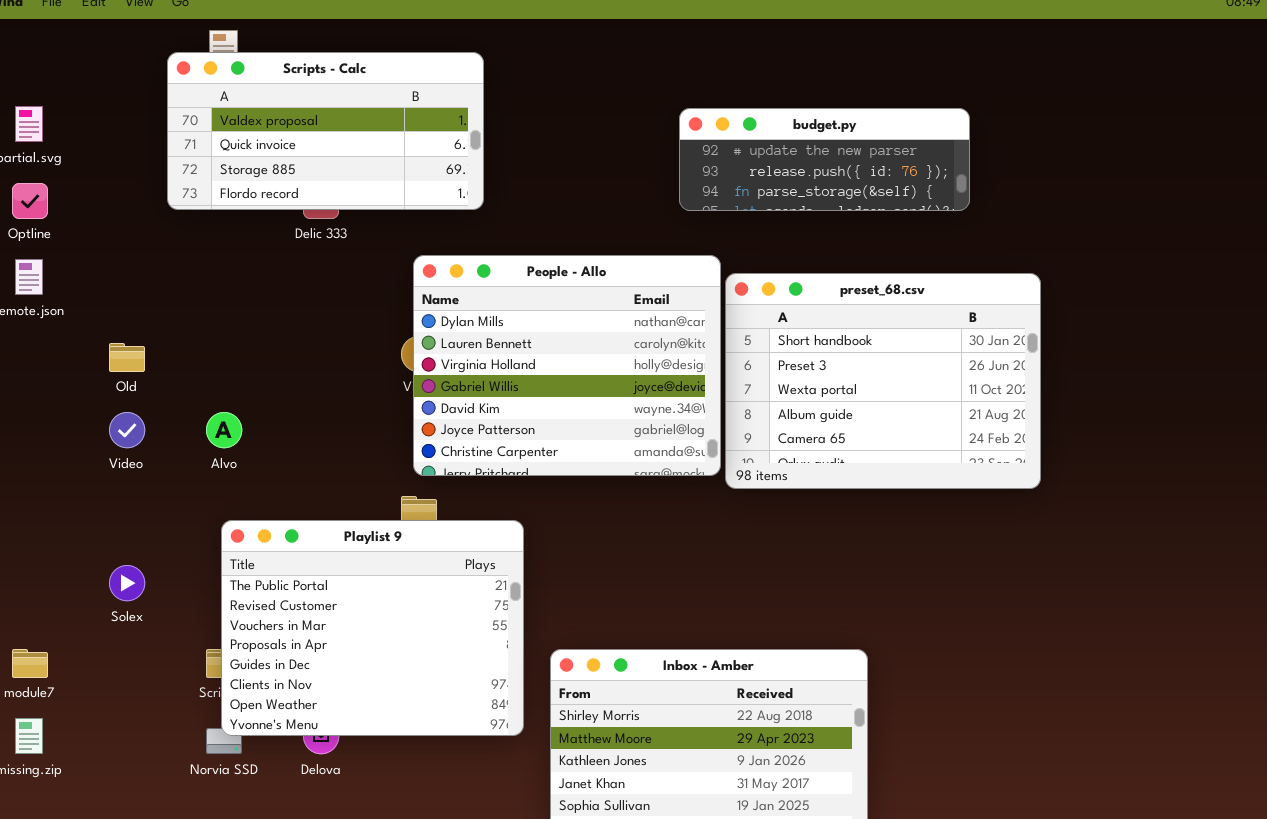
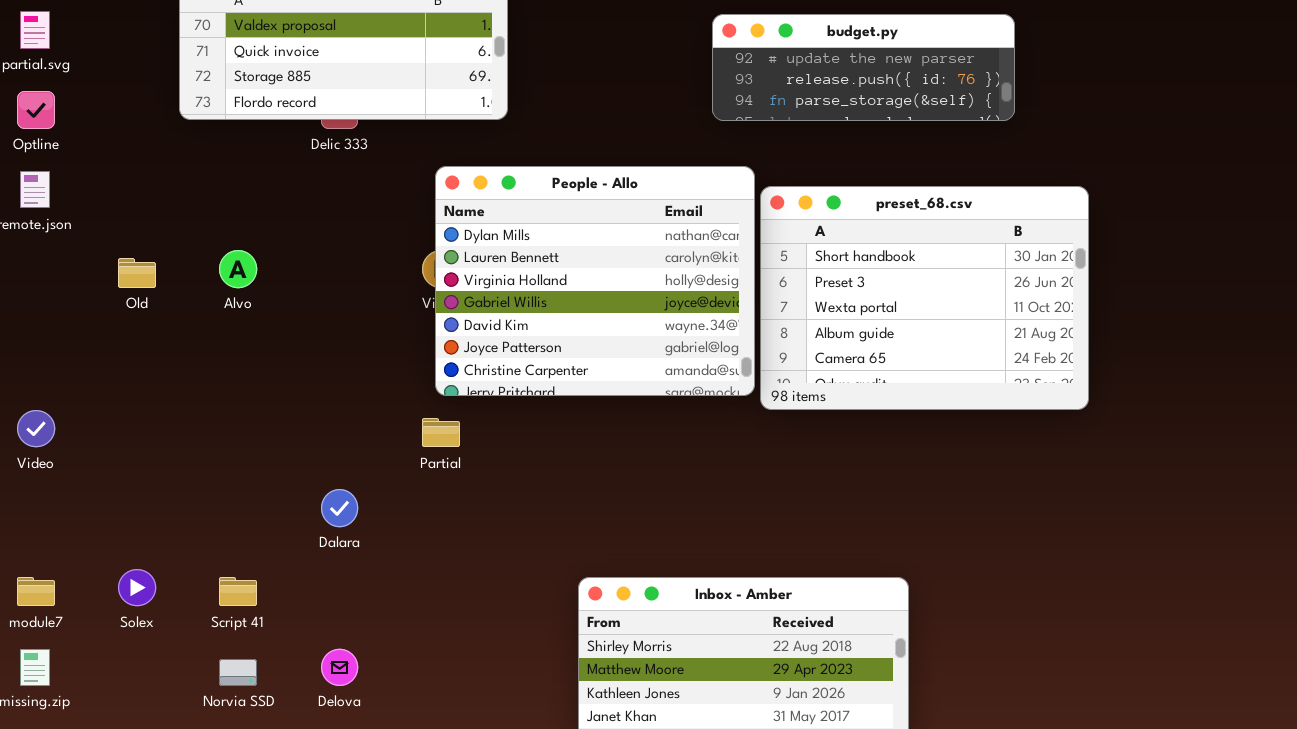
Video: [109,412,145,448] -> [17,410,55,447], moved
Alvo: [206,412,242,448] -> [219,250,257,288], moved
Playlist 9: [221,520,524,736] -> none, closed
Solex: [109,565,145,601] -> [118,569,156,606], moved

